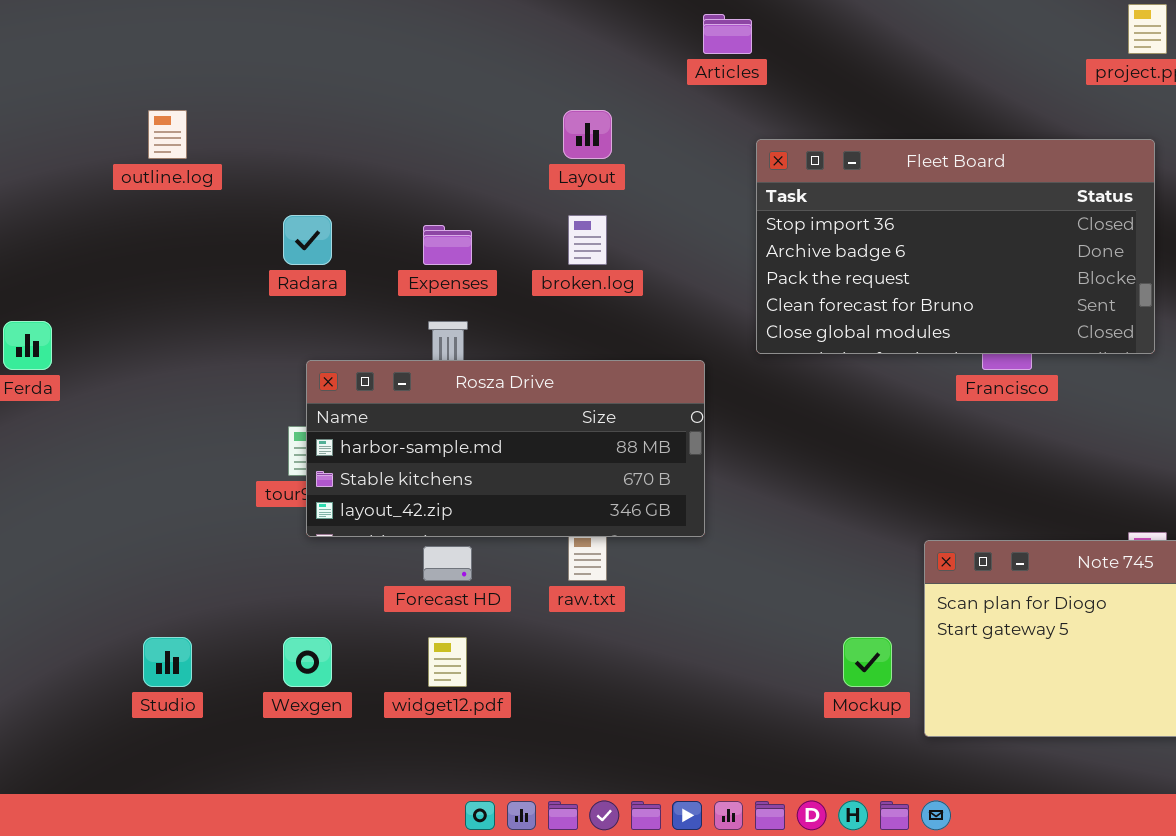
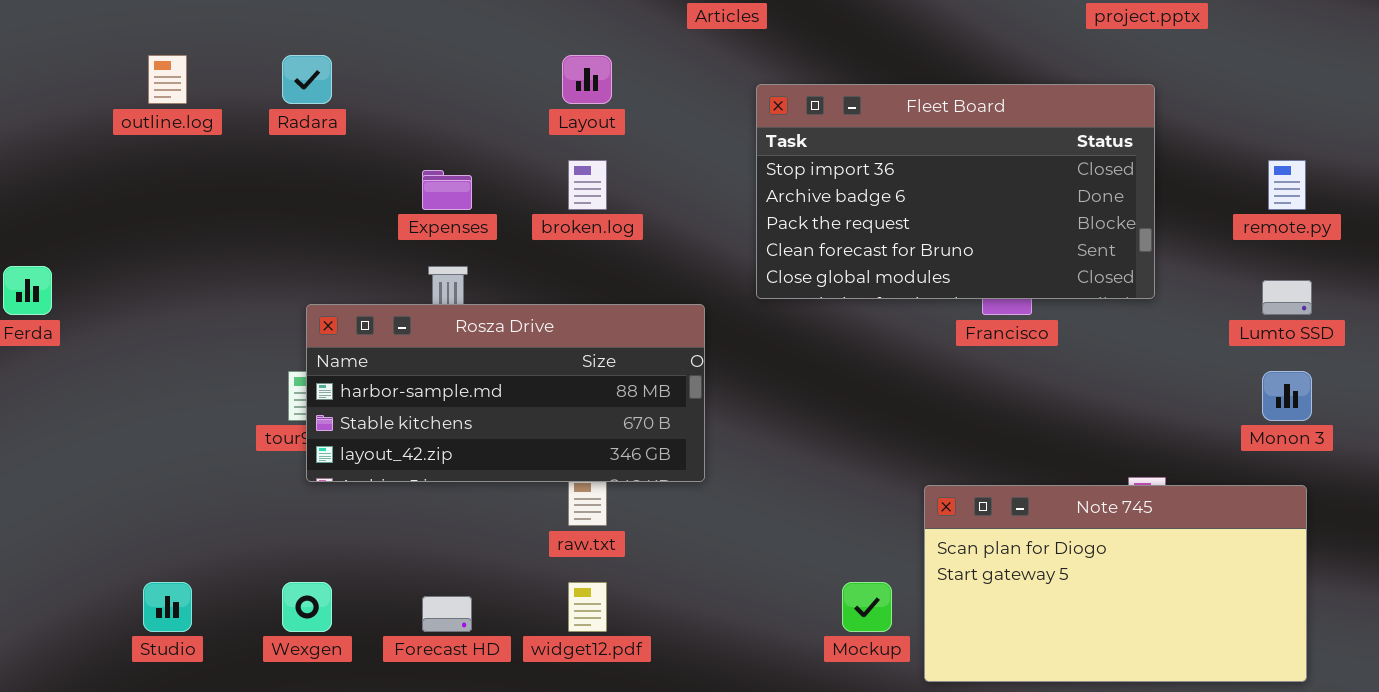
Radara: [283,215,332,265] -> [282,55,332,104], moved
Forecast HD: [423,546,472,581] -> [422,596,472,632], moved
widget12.pdf: [428,637,467,687] -> [568,582,607,632], moved

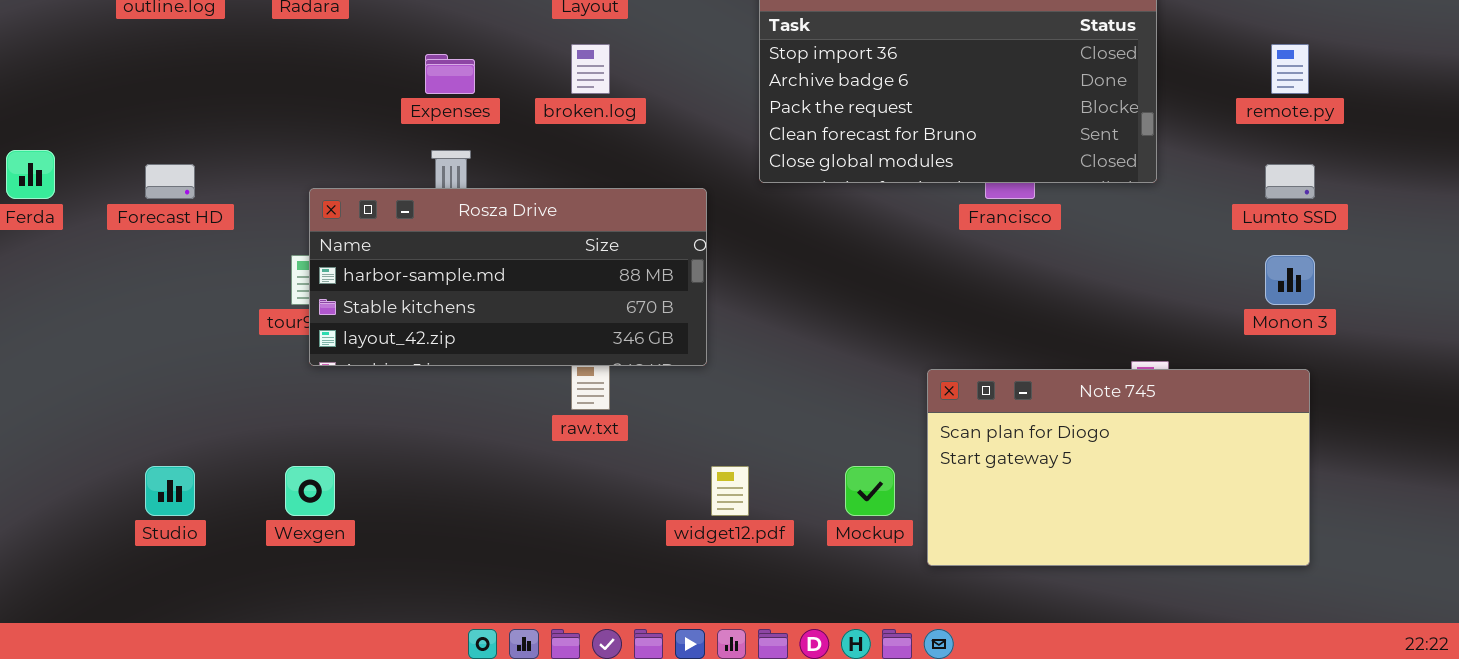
widget12.pdf: [568,582,607,632] -> [711,466,749,516], moved
Forecast HD: [422,596,472,632] -> [145,164,195,199], moved

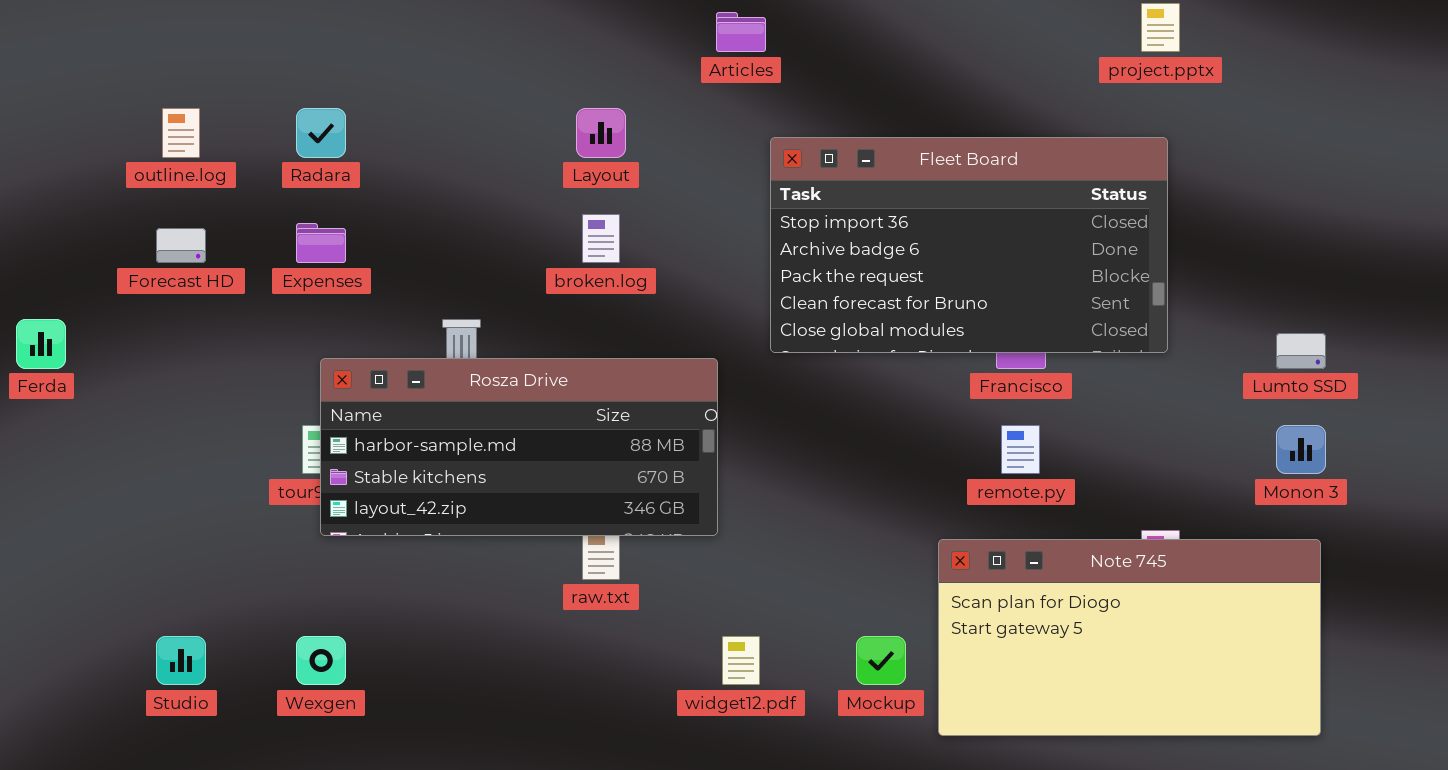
remote.py: [1271,44,1309,94] -> [1001,425,1040,474], moved
Expenses: [425,54,475,94] -> [296,223,346,263], moved
Forecast HD: [145,164,195,199] -> [156,228,206,263], moved

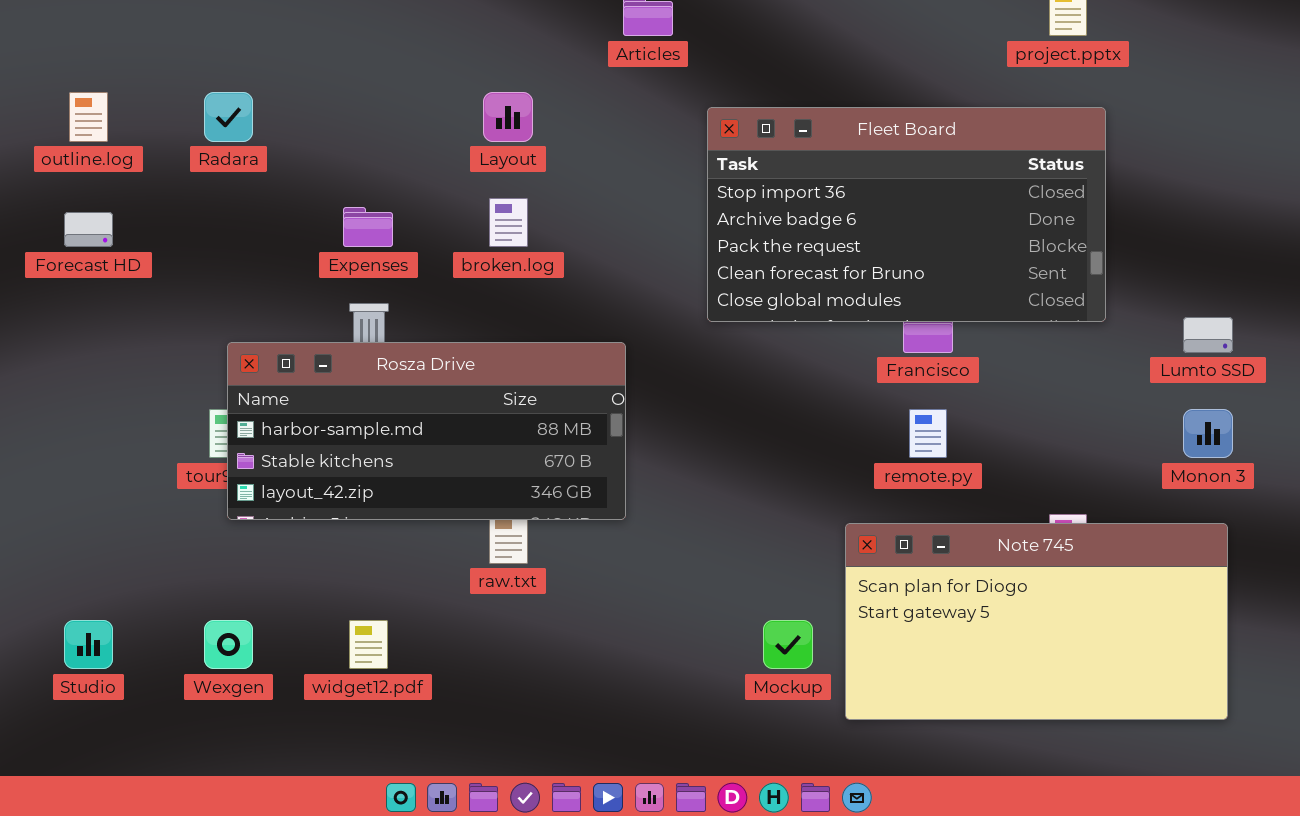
Fleet Board: [770,137,1168,353] -> [707,107,1106,322], moved
Expenses: [296,223,346,263] -> [343,207,393,247], moved
widget12.pdf: [722,636,760,685] -> [349,620,388,669], moved

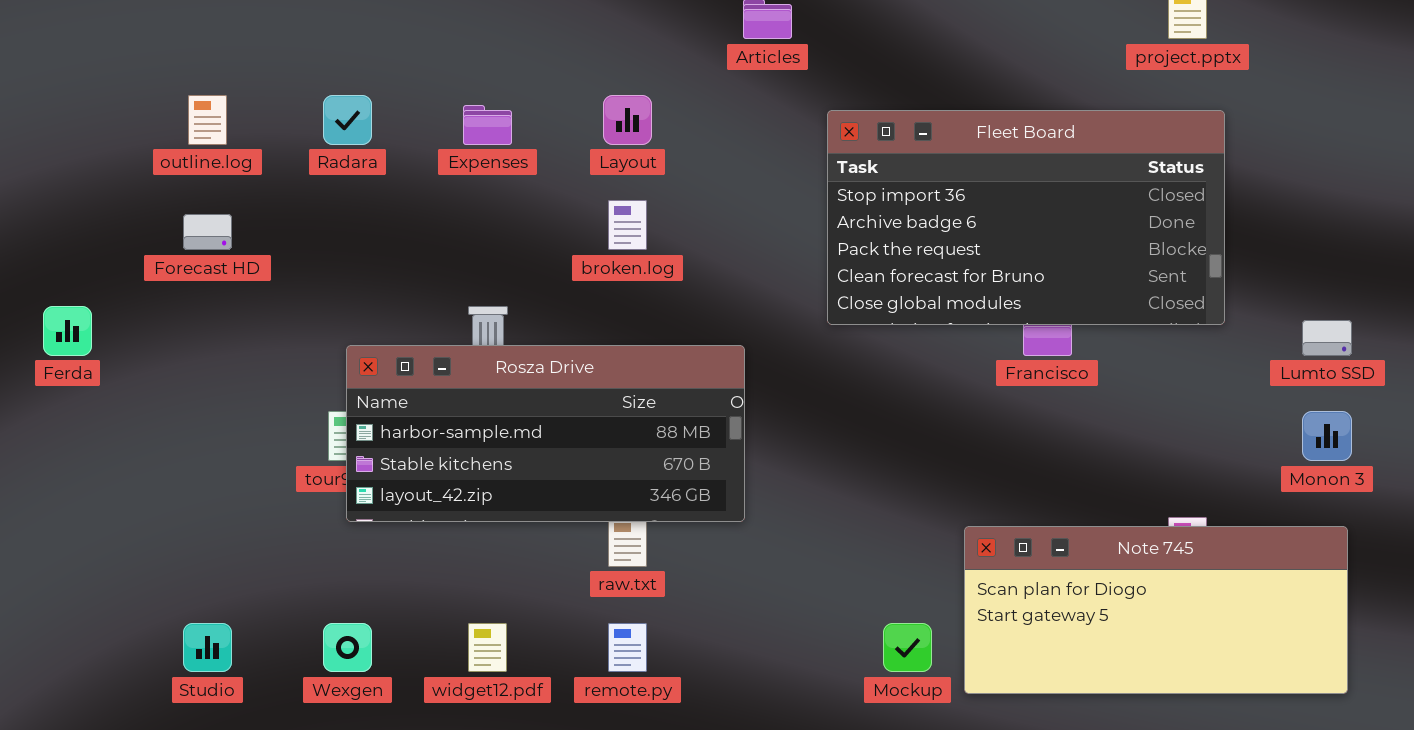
Expenses: [343,207,393,247] -> [463,105,512,145], moved
remote.py: [909,409,947,458] -> [608,623,647,672], moved
Note 745: [845,523,1228,720] -> [964,526,1348,694], resized

